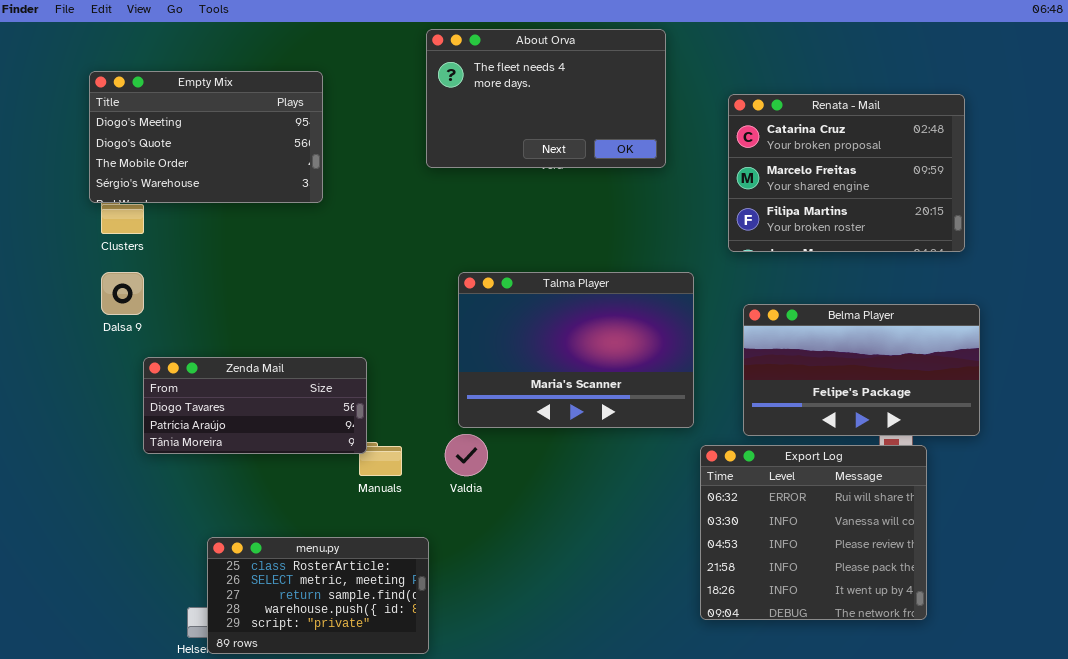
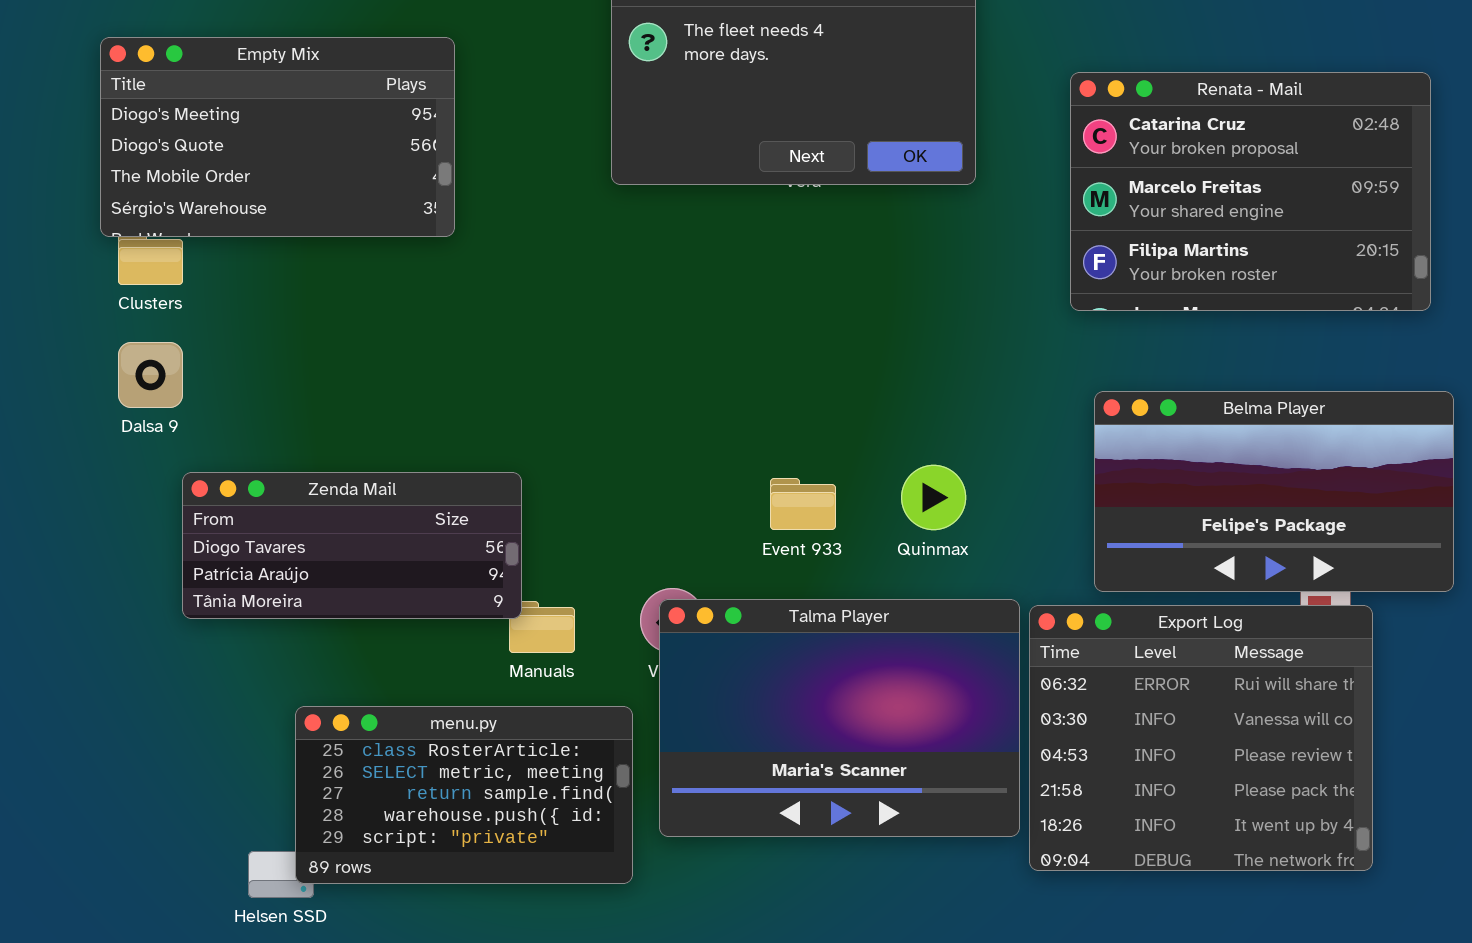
Talma Player: [458,272,694,428] -> [659,599,1020,837], moved
menu.py: [207,537,429,654] -> [295,706,633,884], moved

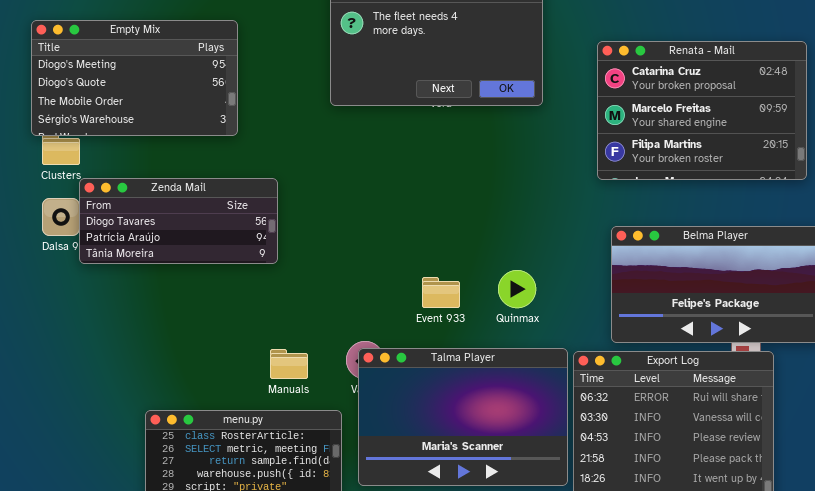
Zenda Mail: [182,472,522,619] -> [79,178,278,264], moved

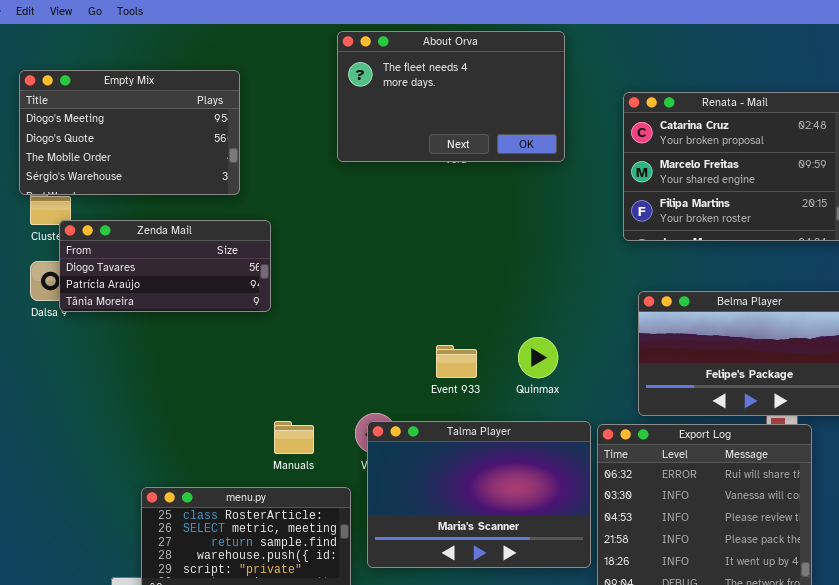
Zenda Mail: [79,178,278,264] -> [59,220,271,312], moved

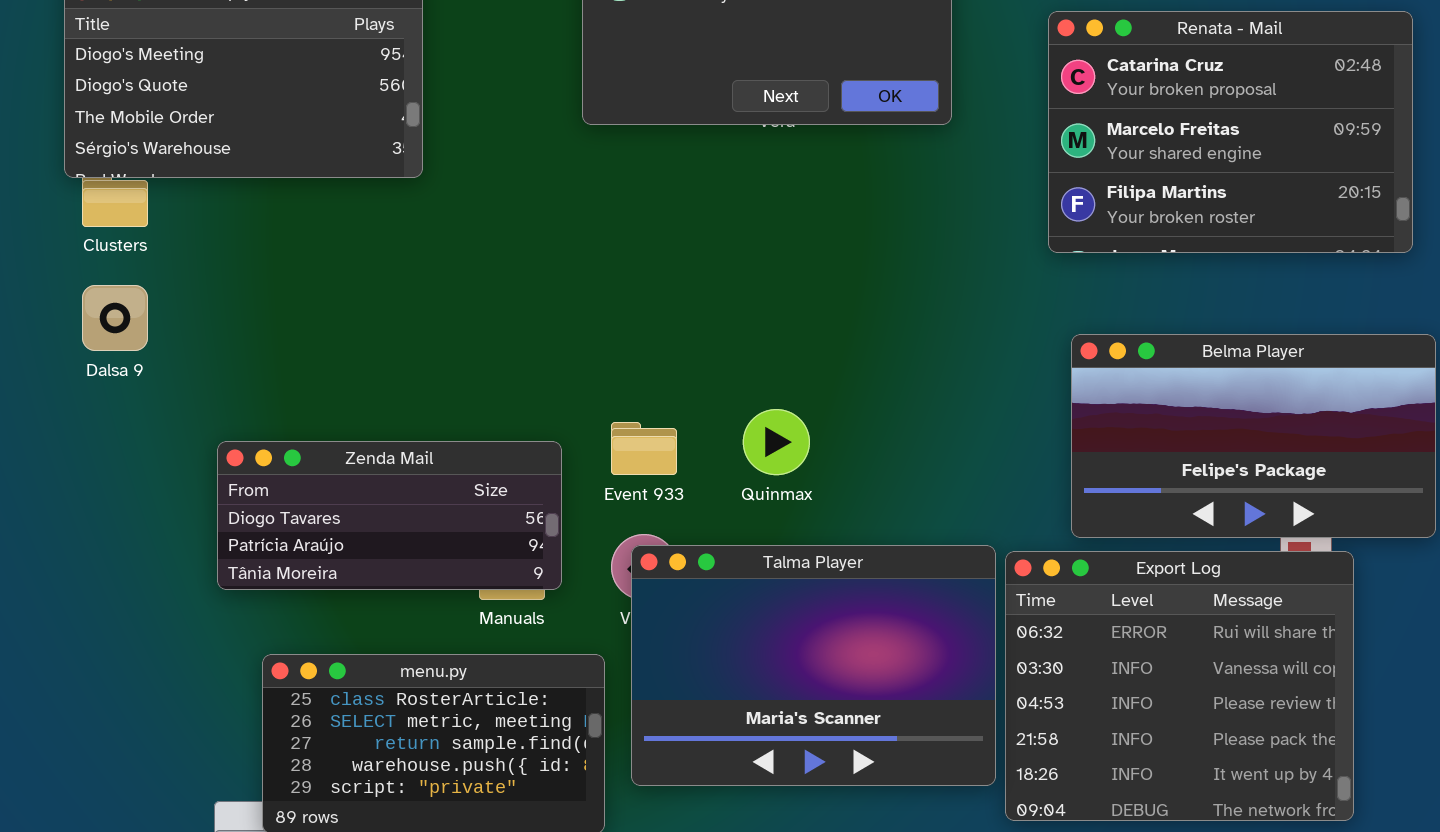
Zenda Mail: [59,220,271,312] -> [217,441,562,590], moved
Quinmax: [518,337,558,378] -> [743,409,810,475], moved
Event 933: [436,345,477,378] -> [611,422,677,475], moved

